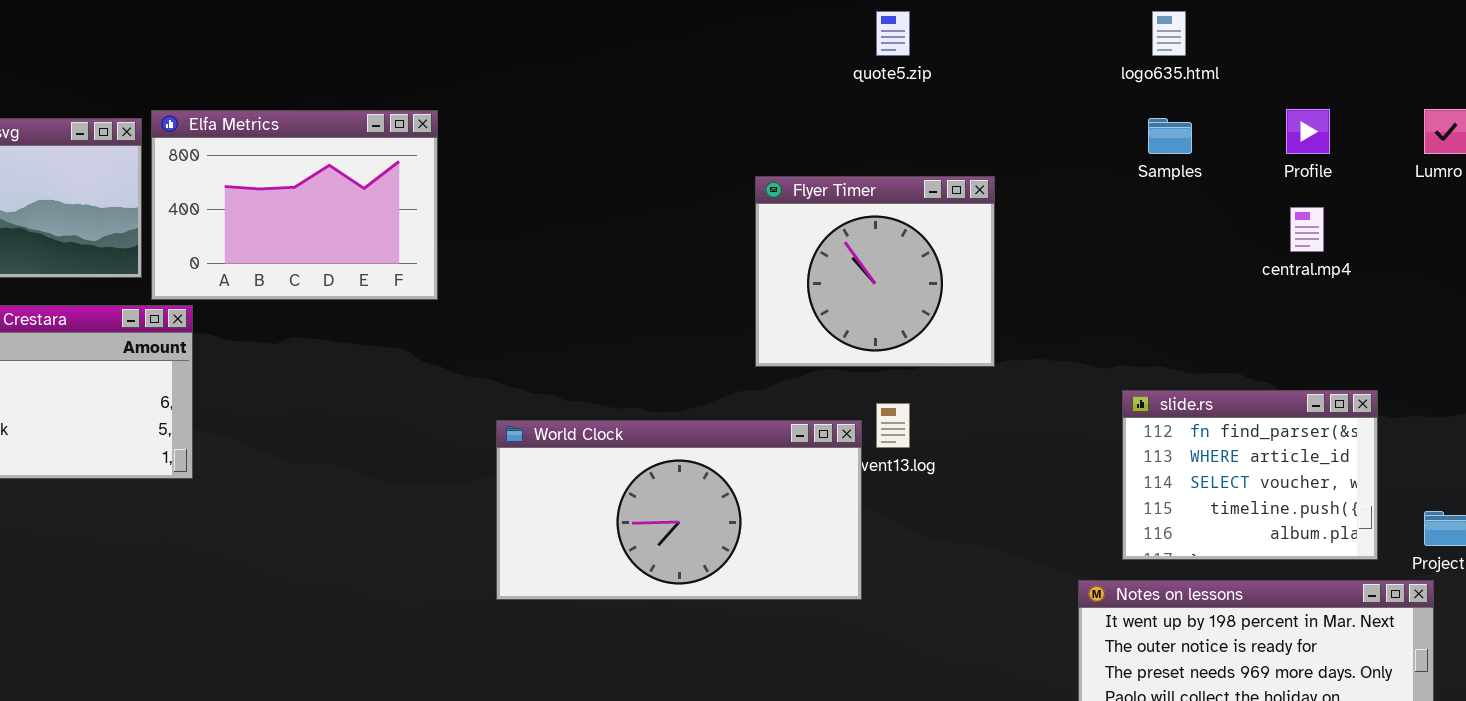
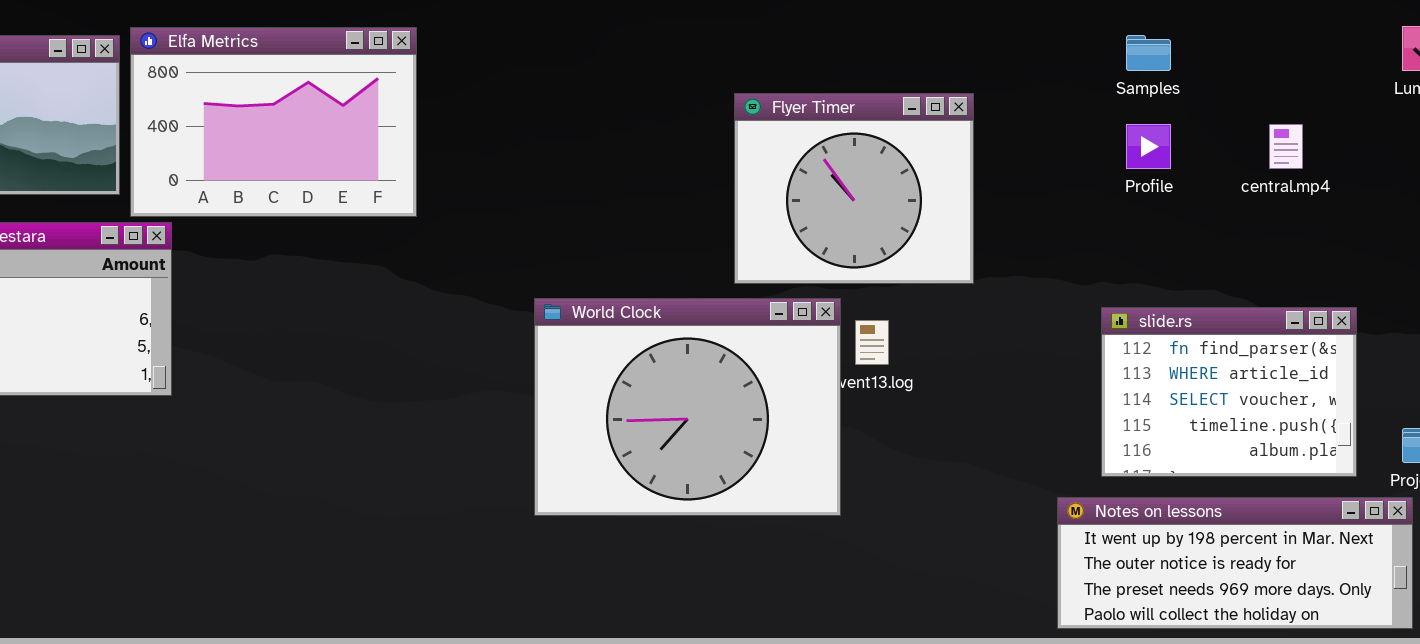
Profile: [1286,109,1330,154] -> [1126,124,1171,169], moved
World Clock: [496,420,862,600] -> [534,298,841,516], resized

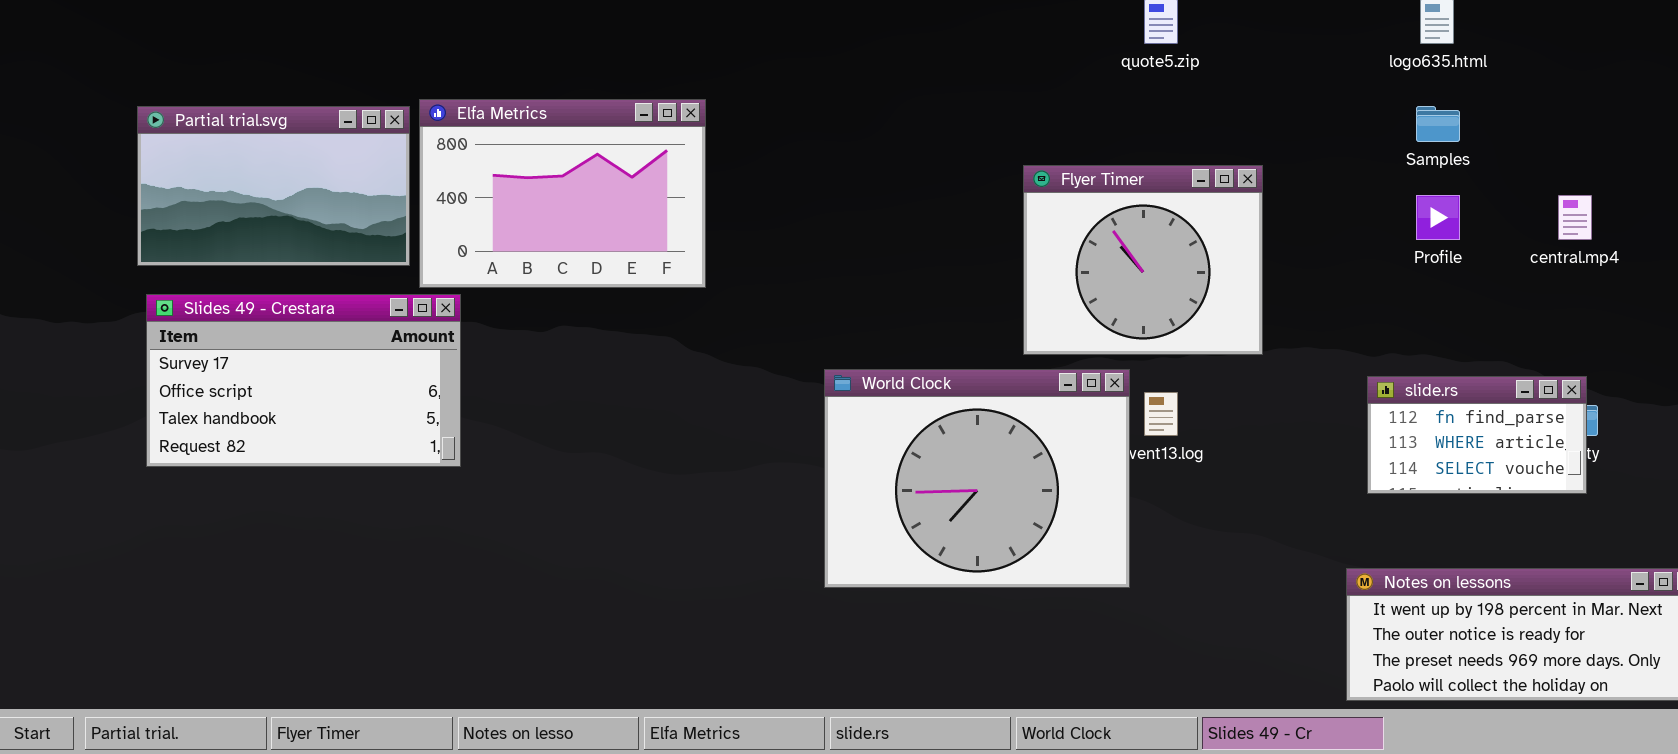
slide.rs: [1101,307,1357,477] -> [1367,376,1587,494], moved, resized

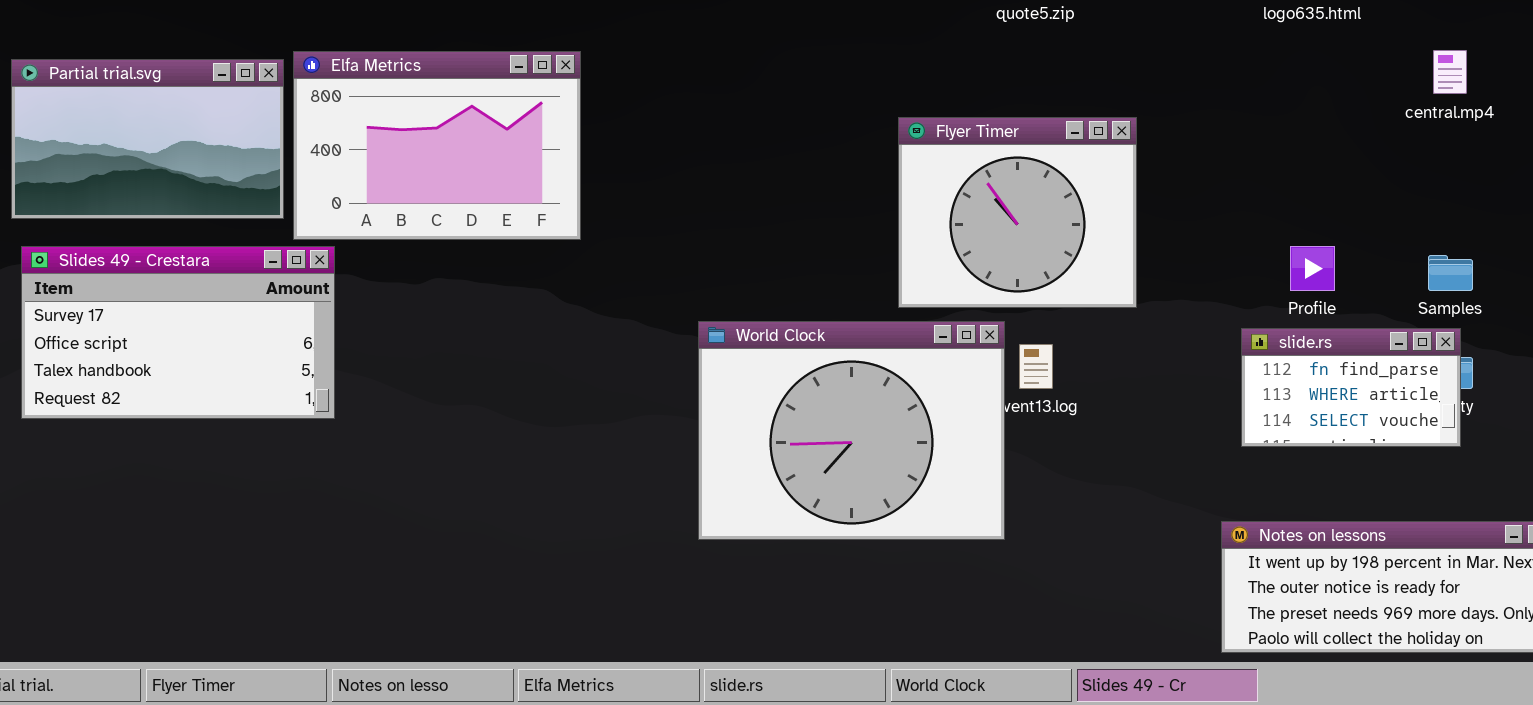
Samples: [1416,106,1460,142] -> [1428,255,1473,291], moved
Profile: [1416,195,1460,240] -> [1290,246,1335,291], moved
central.mp4: [1558,195,1592,240] -> [1433,50,1467,94], moved

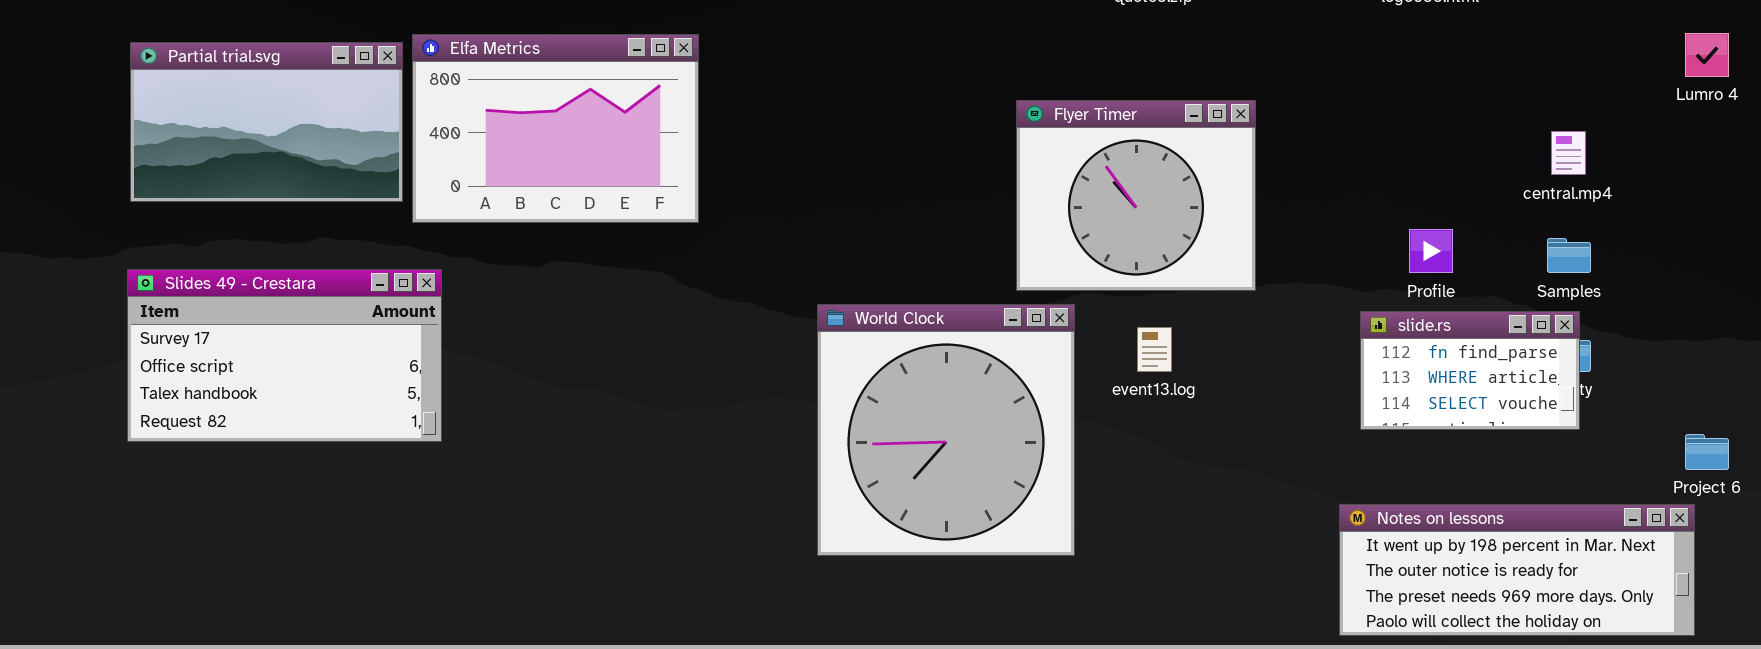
central.mp4: [1433,50,1467,94] -> [1551,131,1586,175], moved
Slides 49 - Crestara: [21,246,335,419] -> [127,269,442,442], moved
World Clock: [698,321,1005,540] -> [817,304,1075,556], resized

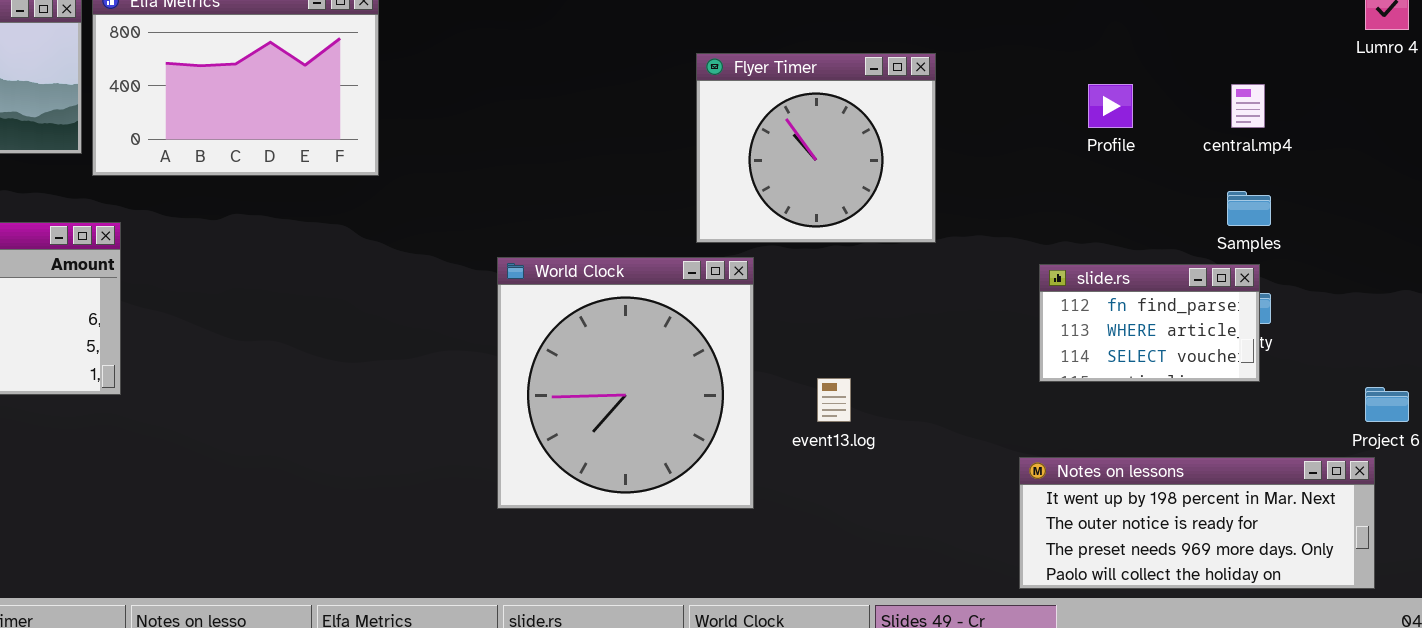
Profile: [1409,229,1453,273] -> [1088,84,1133,128], moved
event13.log: [1137,327,1172,372] -> [817,378,851,422], moved

